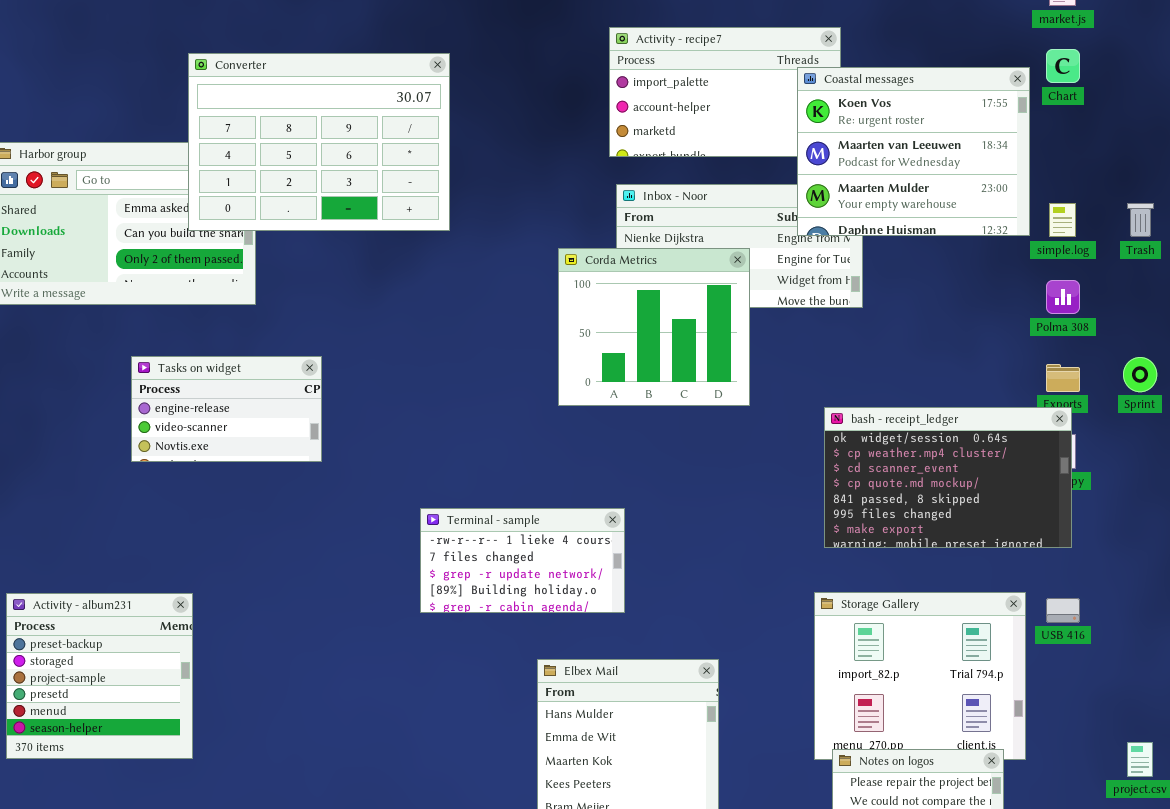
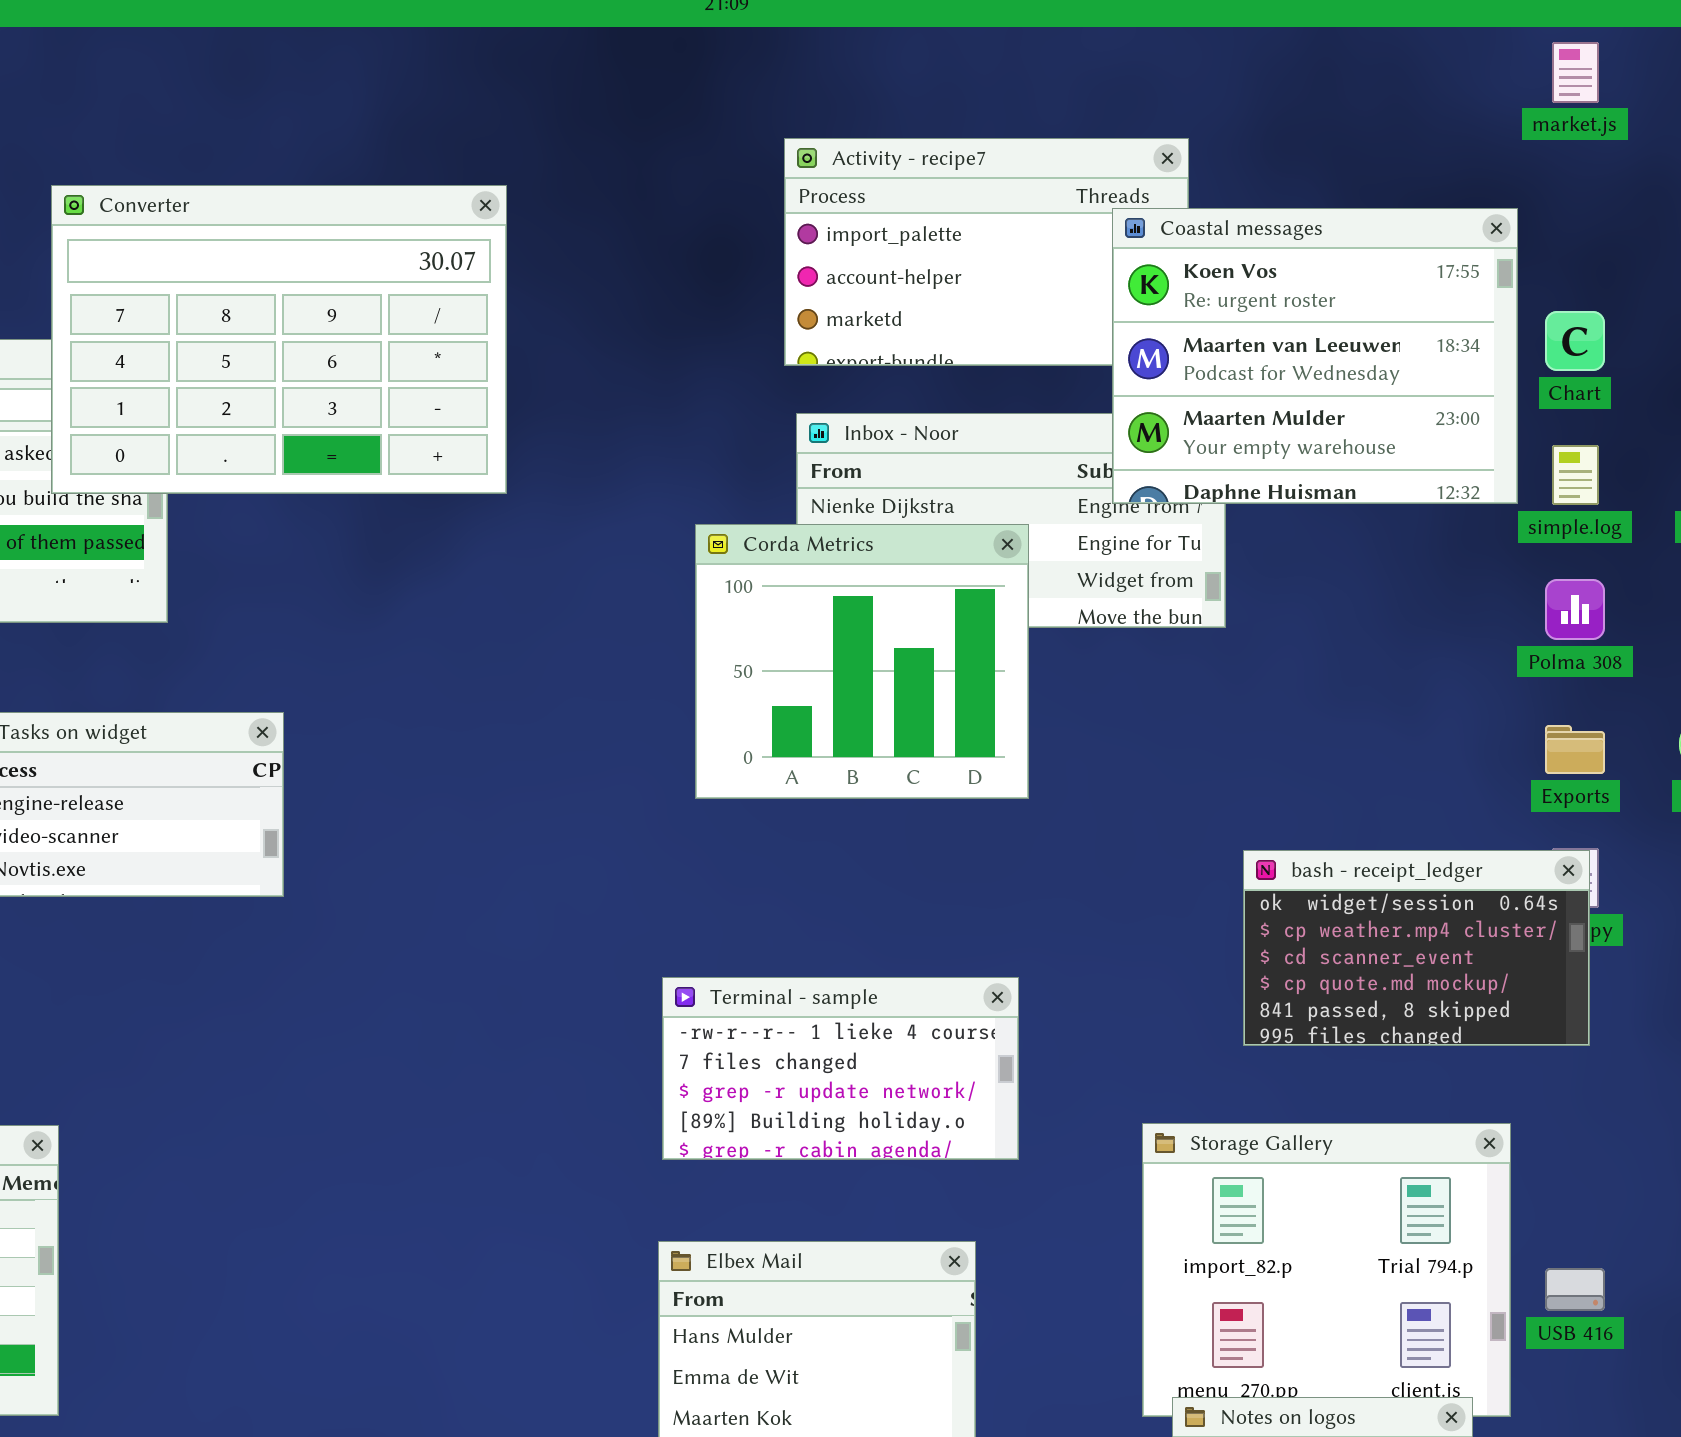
Chart: [1046,49,1080,83] -> [1545,311,1605,371], moved
bash - receipt_ledger: [824,407,1072,548] -> [1243,850,1590,1046], resized
Terminal - sample: [420,508,625,613] -> [662,977,1019,1160], moved
USB 416: [1046,598,1080,623] -> [1545,1268,1605,1311], moved

